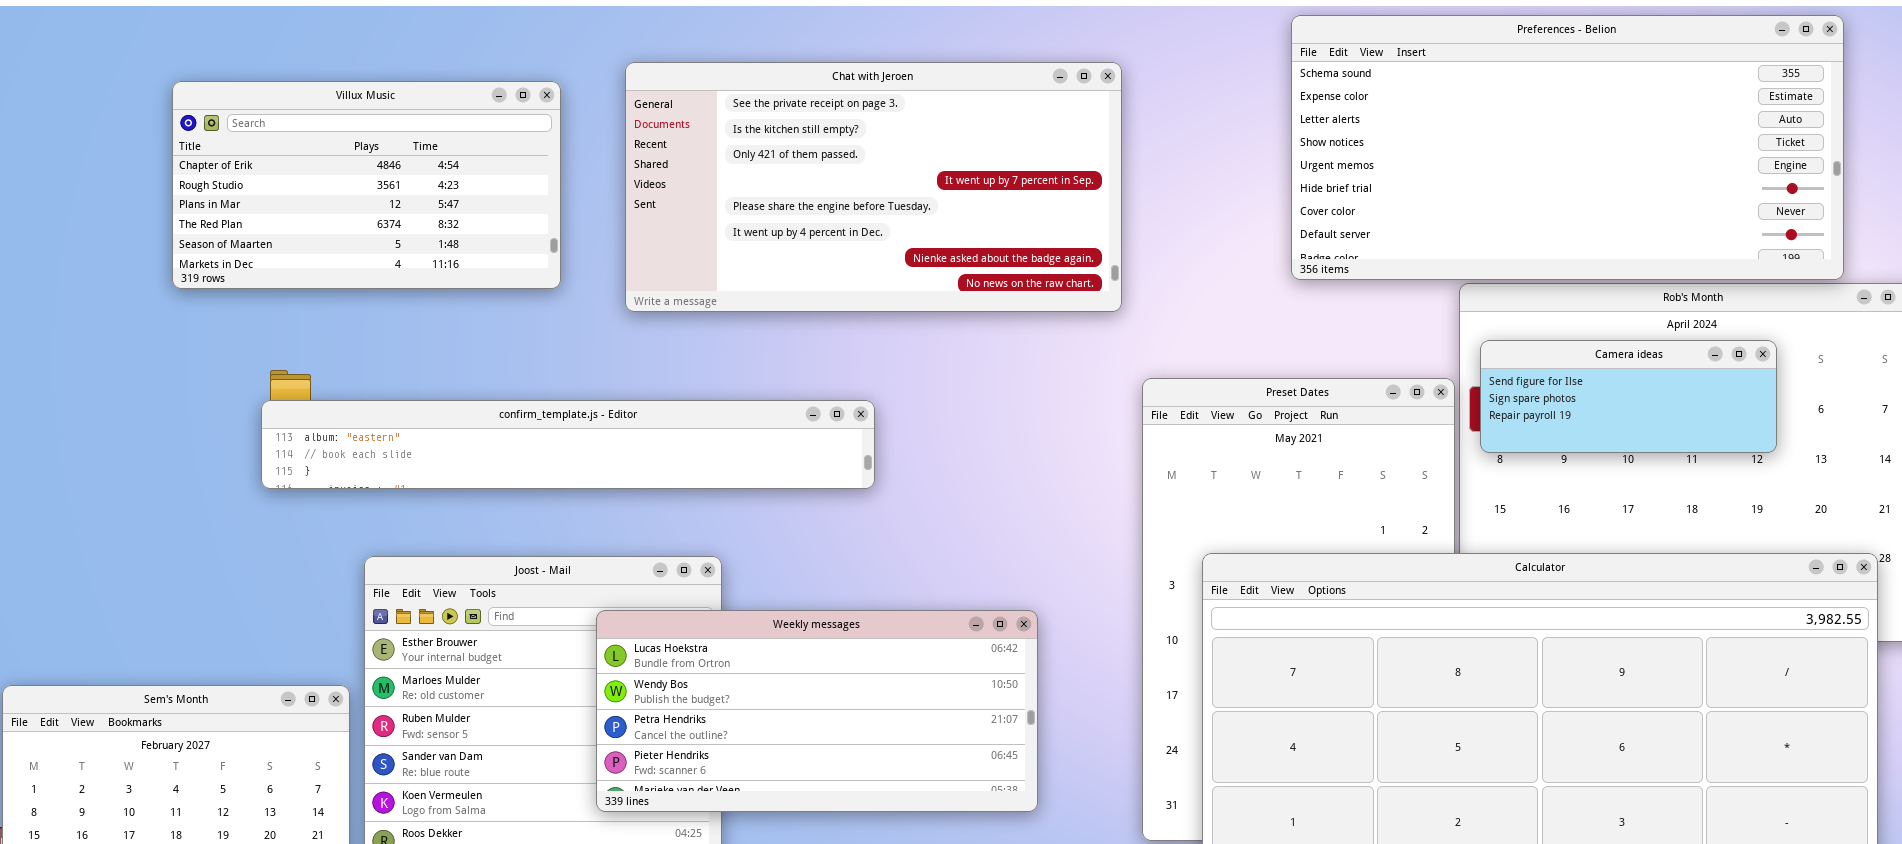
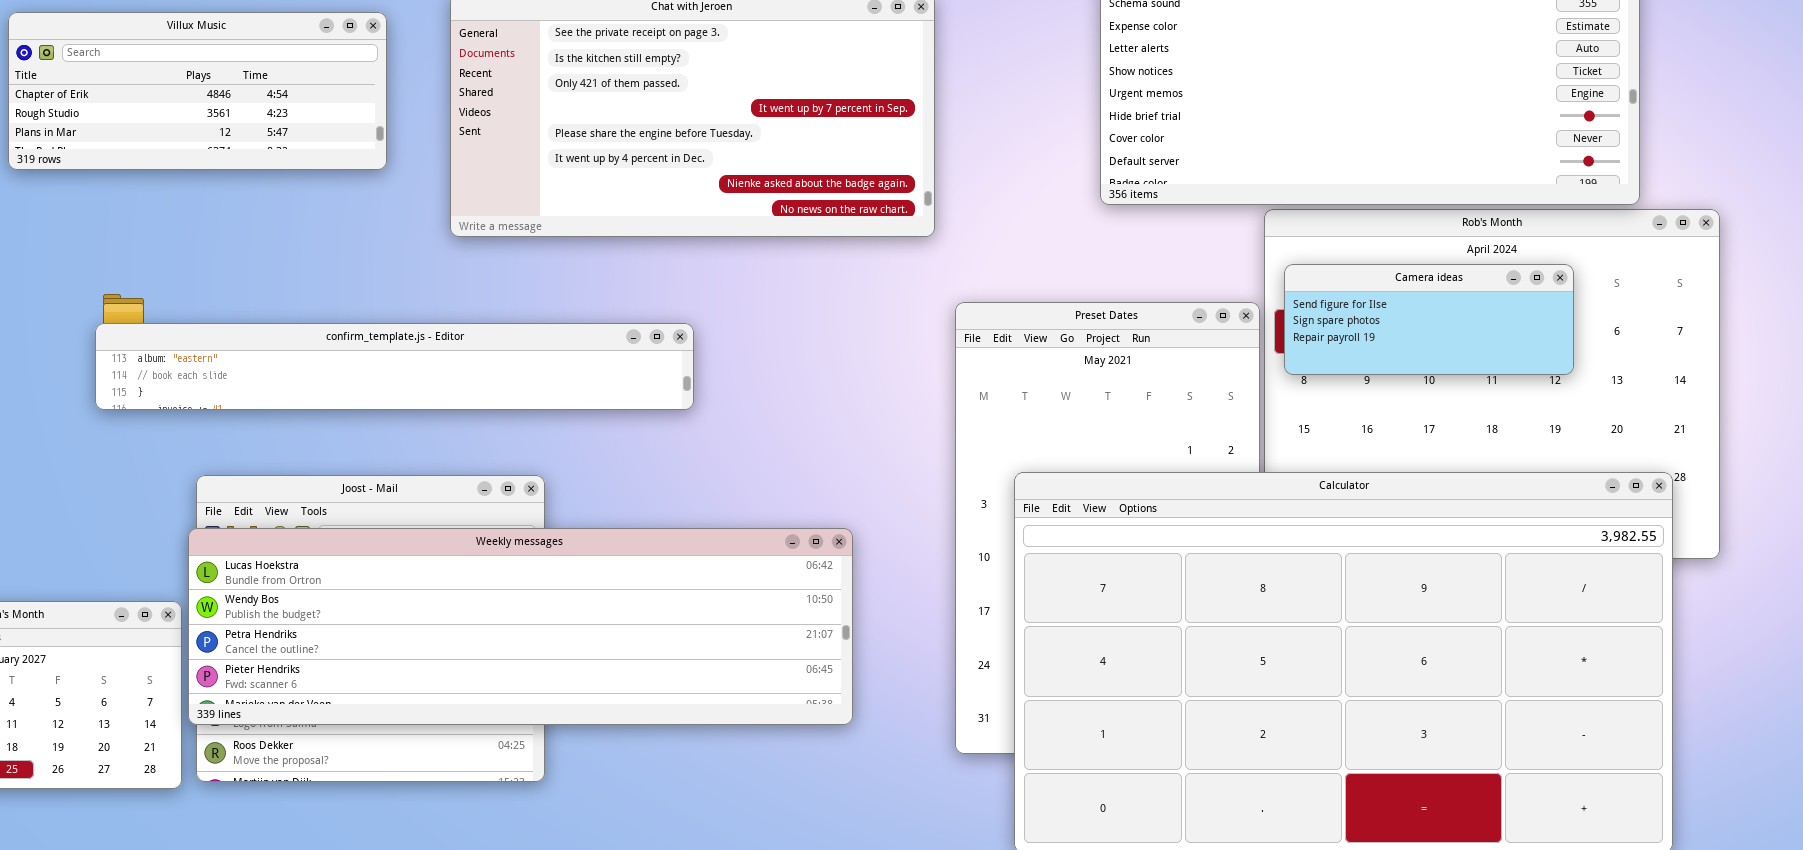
Villux Music: [172,81,561,289] -> [8,12,387,170], resized
Weekly messages: [596,610,1038,812] -> [188,528,853,725], resized

